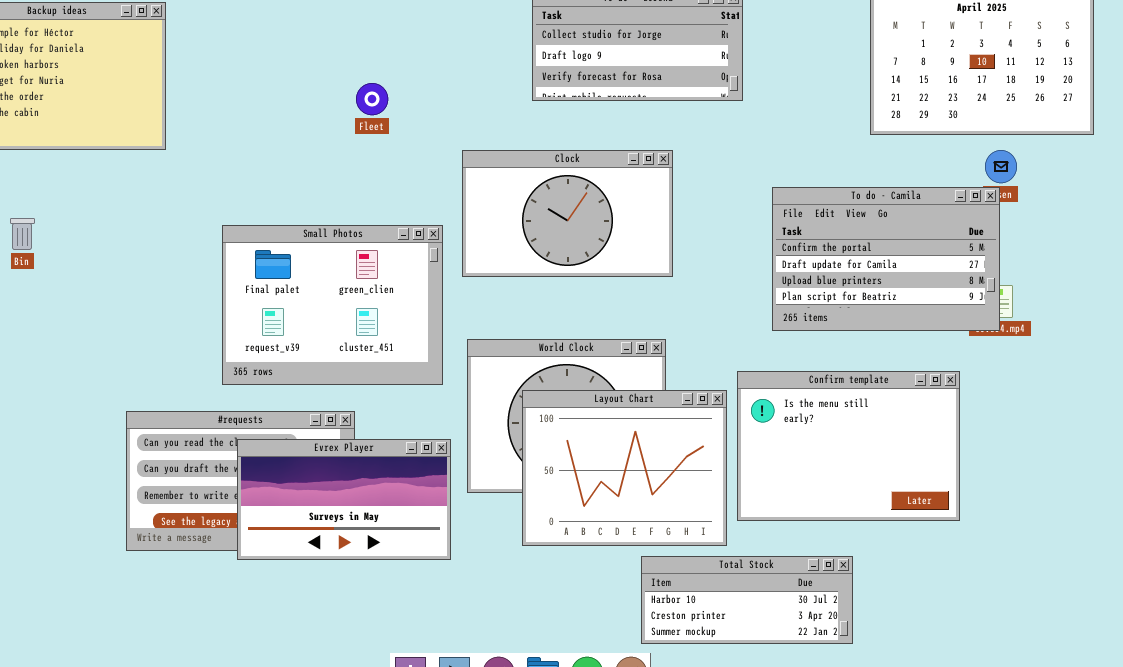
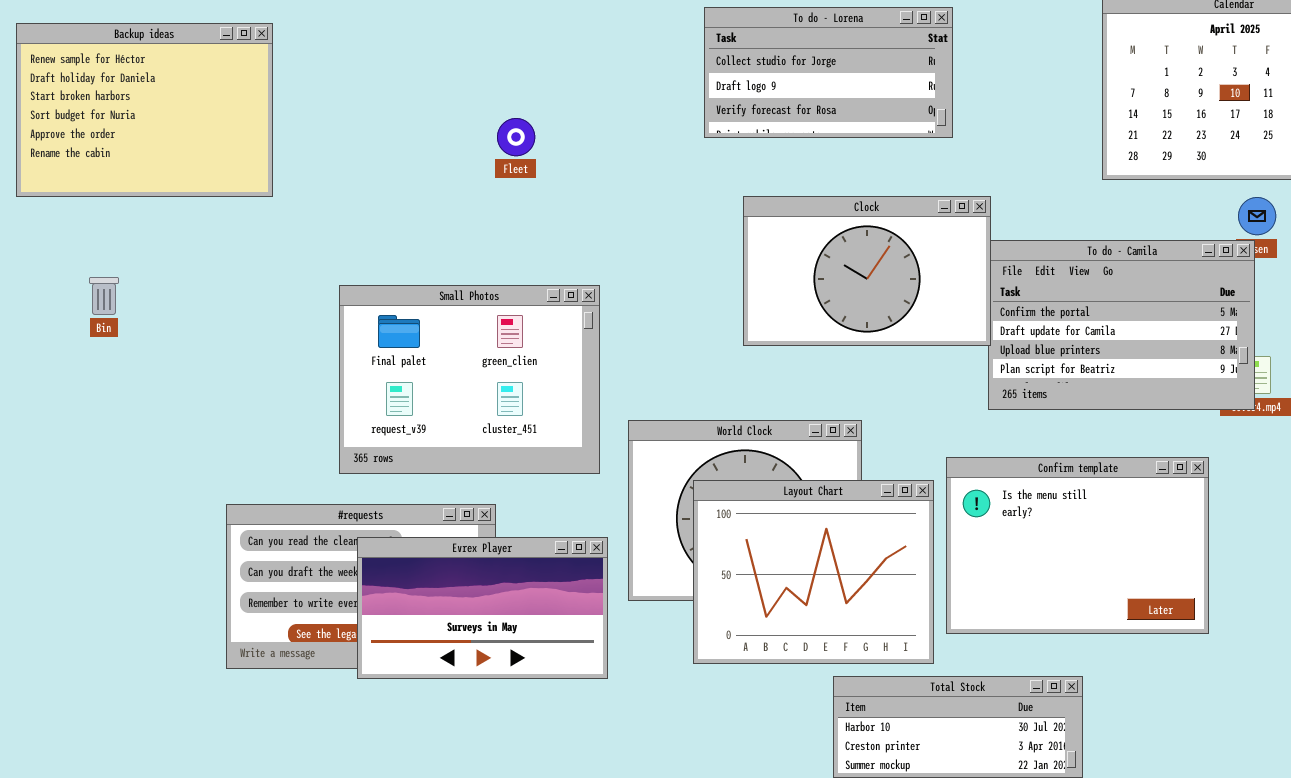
Clock: [462,150,673,277] -> [743,196,991,346], moved

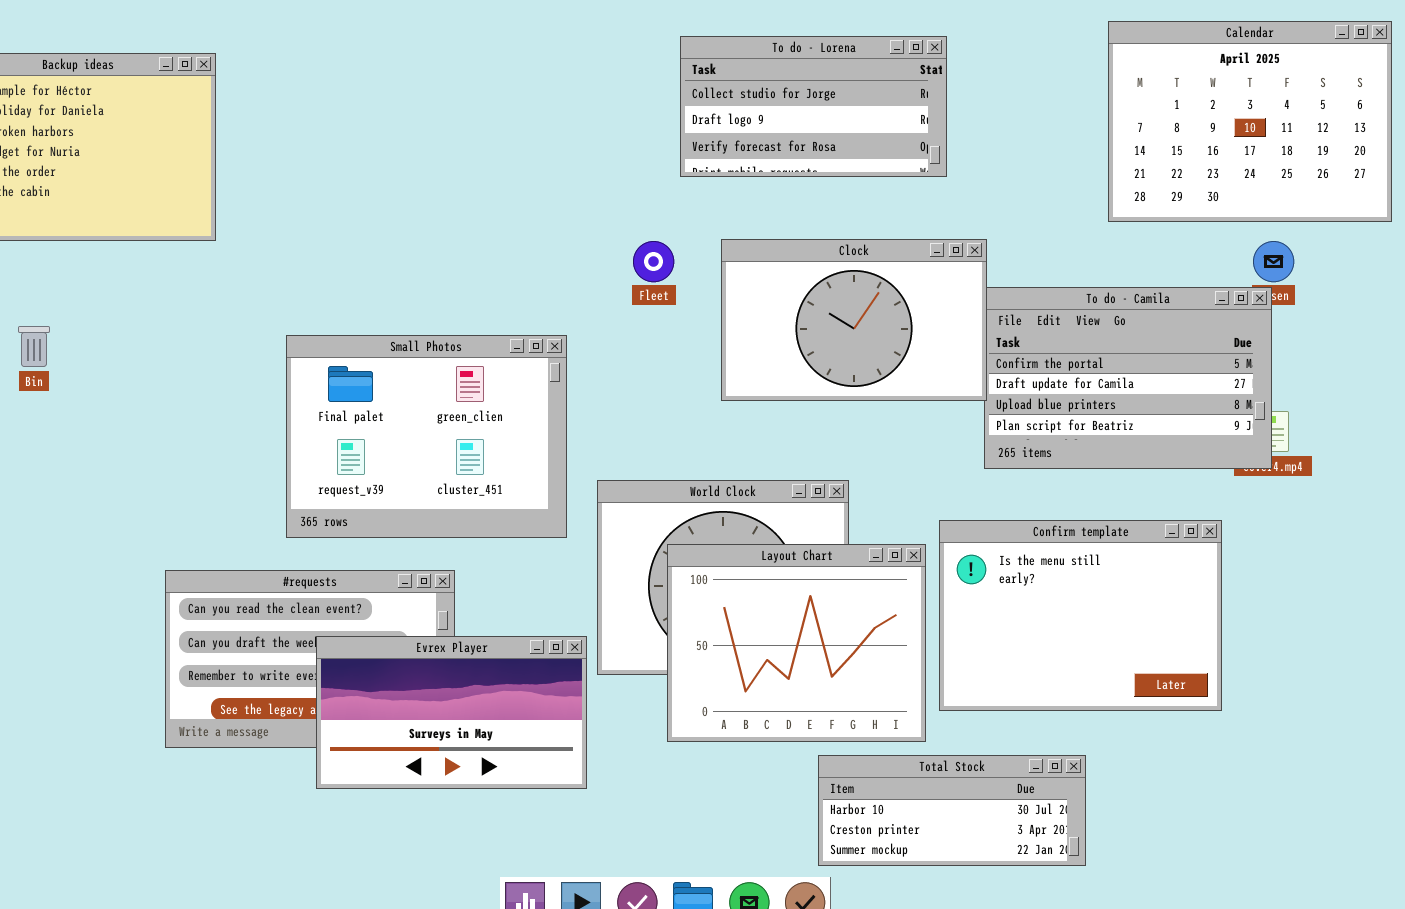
Fleet: [497,118,535,156] -> [633,241,674,282], moved
Evrex Player: [357,537,608,679] -> [316,636,587,789], moved

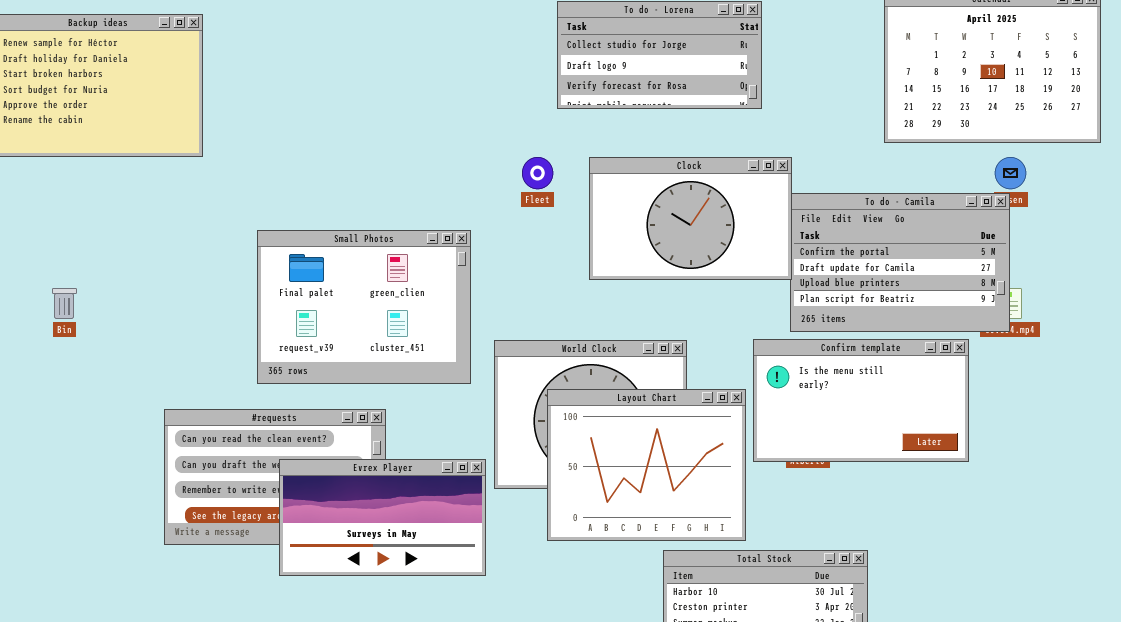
Bin: [18,326,50,367] -> [52,288,77,319], moved
Confirm template: [939,520,1222,711] -> [753,339,969,462], moved, resized

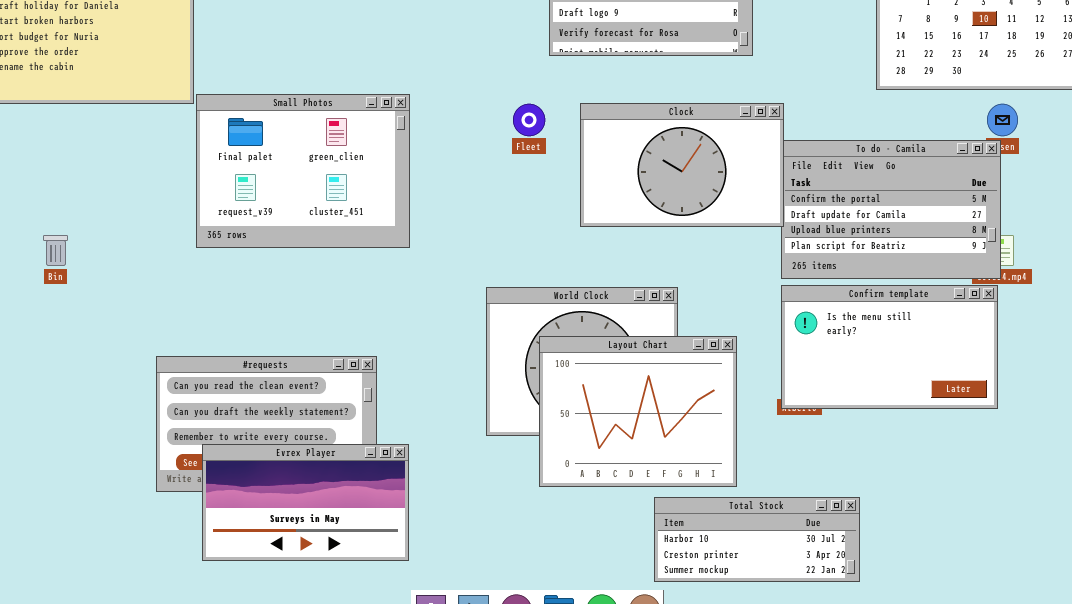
Small Photos: [257,230,471,384] -> [196,94,410,248], moved
Confirm template: [753,339,969,462] -> [781,285,998,409], moved
Evrex Player: [279,459,486,576] -> [202,444,409,561], moved

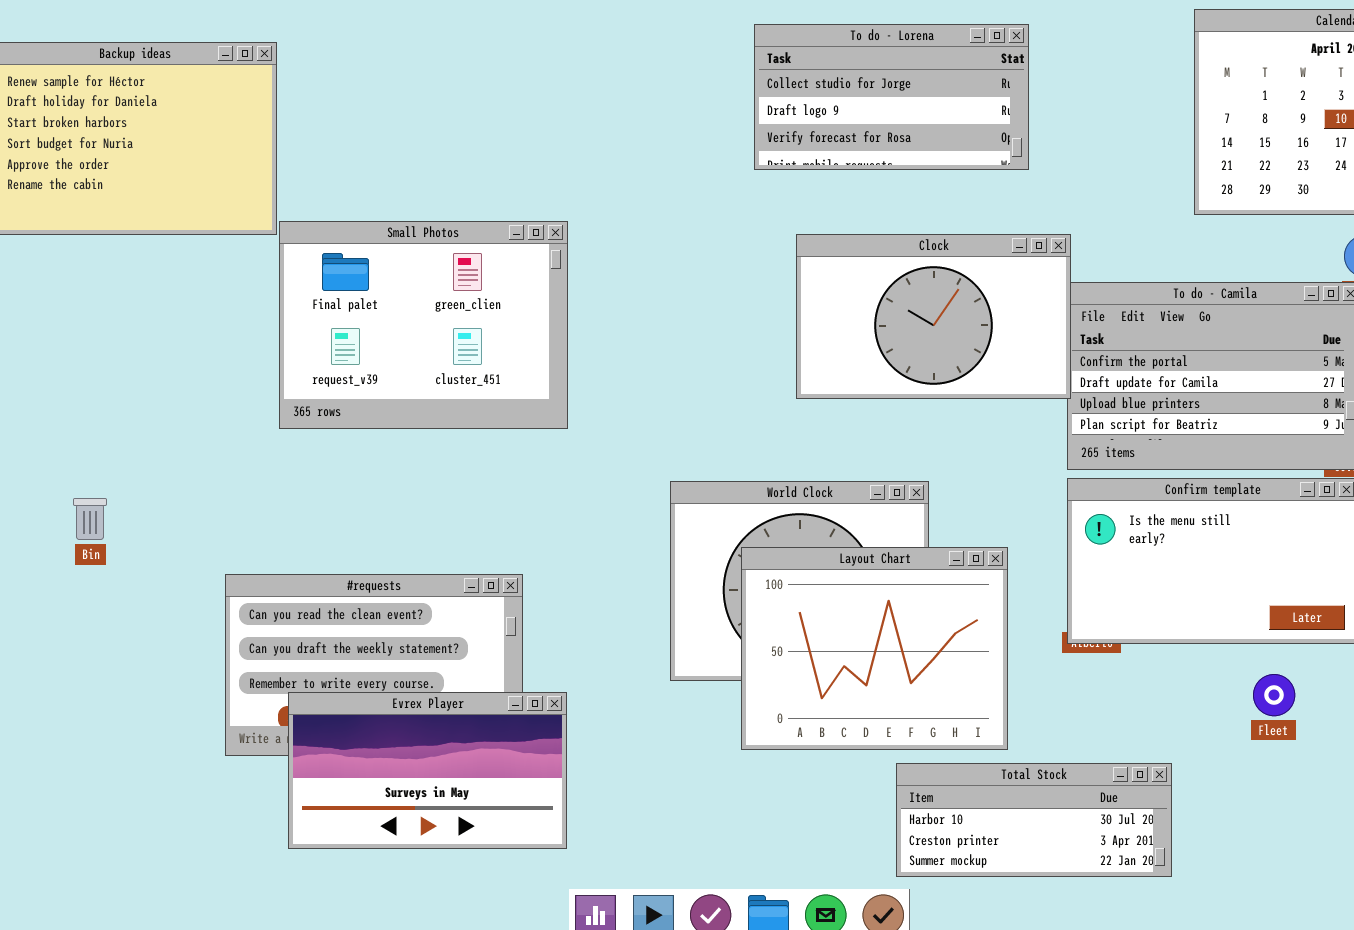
Fleet: [513,104,545,136] -> [1253,674,1295,716], moved
Bin: [43,235,68,266] -> [73,498,107,540], moved

